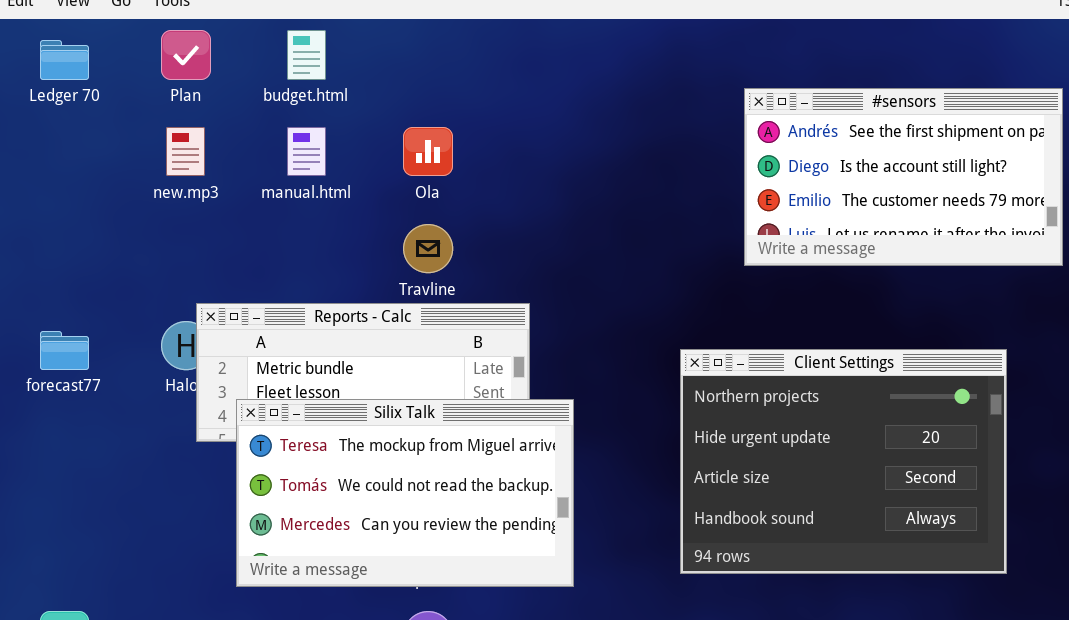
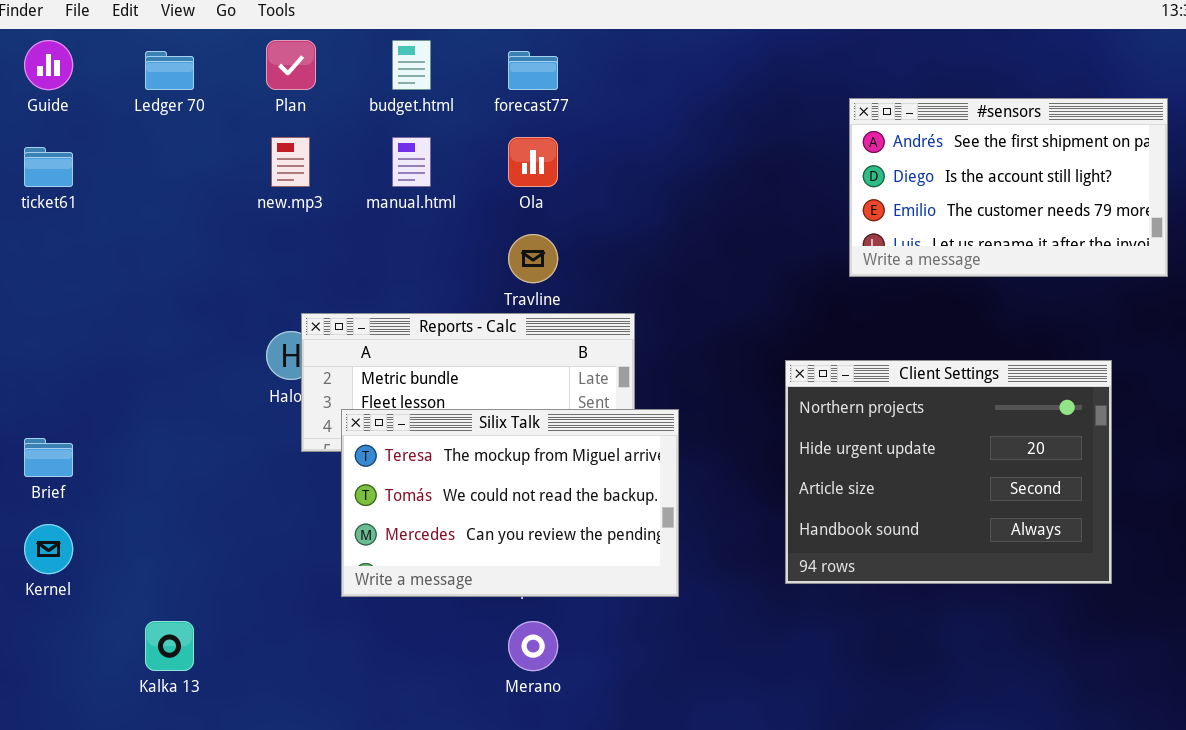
forecast77: [40,331,89,370] -> [508,51,558,90], moved

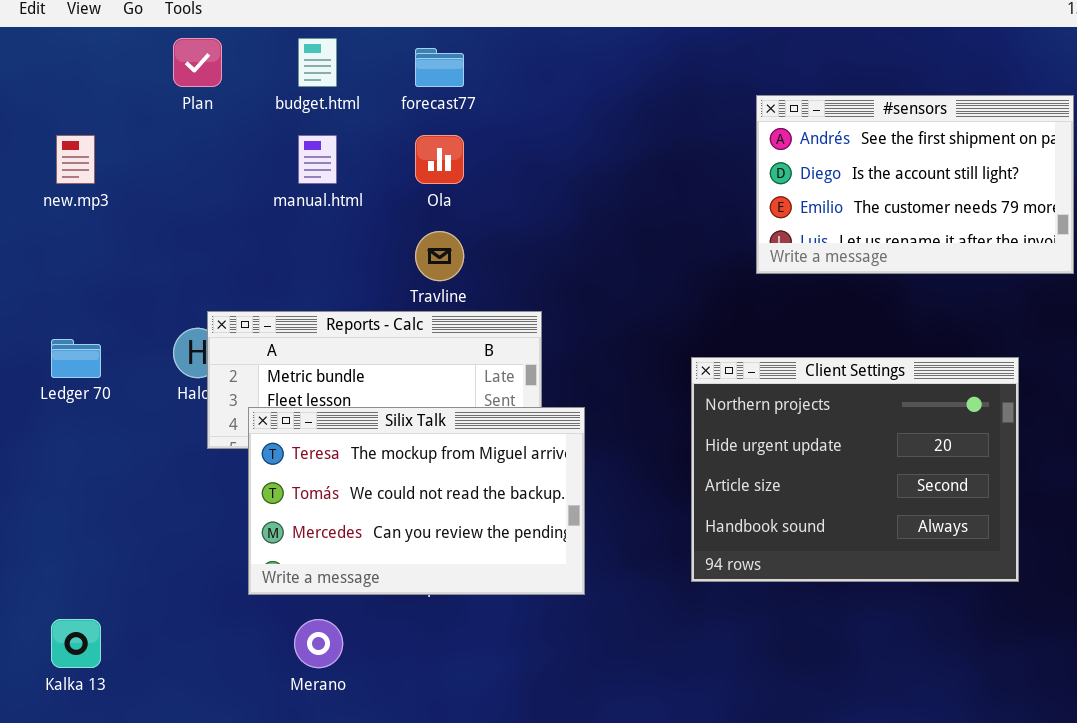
Ledger 70: [145,51,194,90] -> [51,339,101,378], moved
new.mp3: [271,137,310,187] -> [56,135,95,184], moved
Merano: [508,621,558,671] -> [294,619,343,668], moved

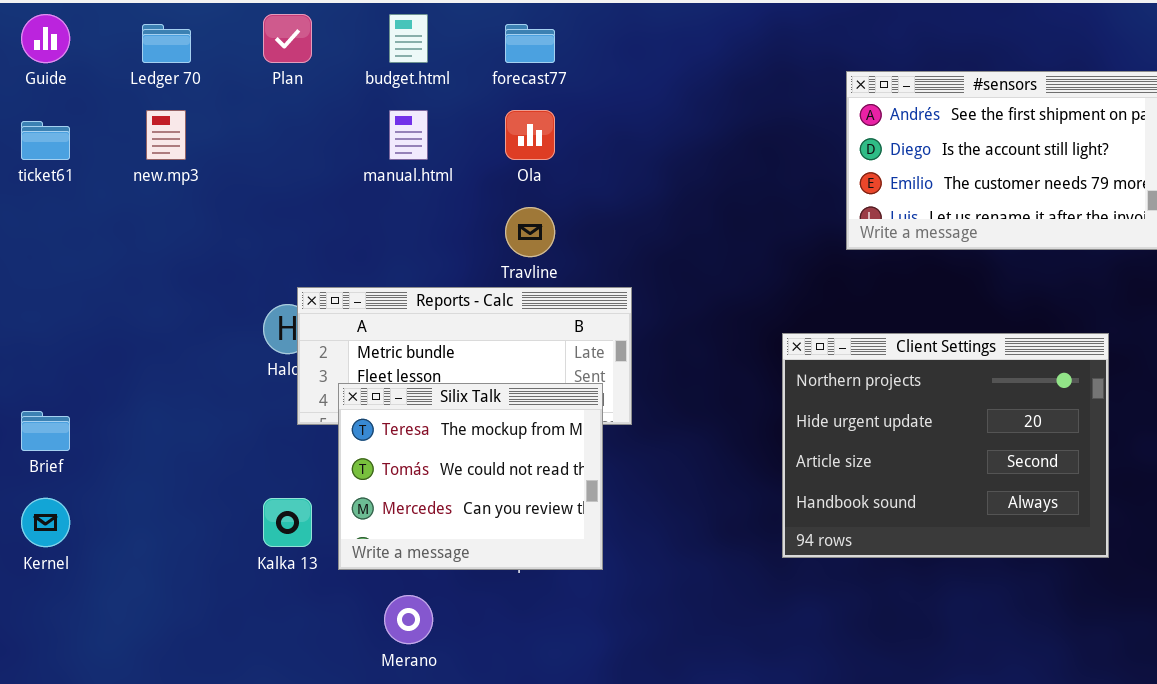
Ledger 70: [51,339,101,378] -> [142,24,191,63], moved
Silix Talk: [248,407,585,595] -> [338,383,603,570], resized
Kalka 13: [51,619,101,668] -> [263,498,312,547], moved

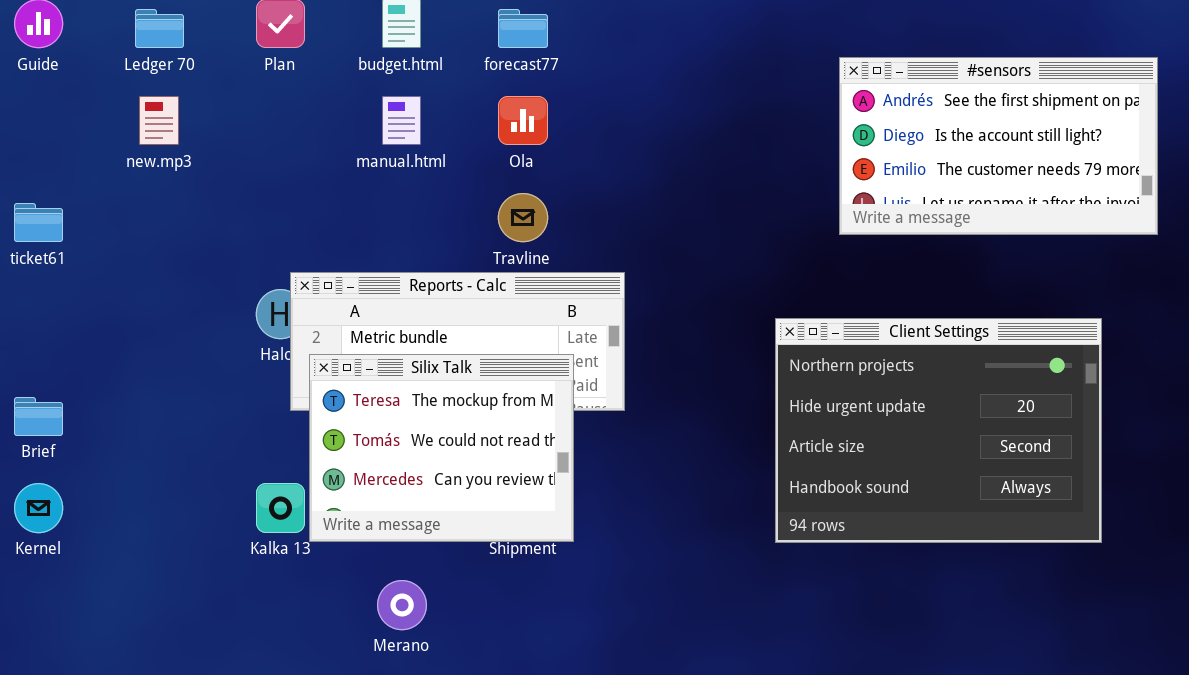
ticket61: [21,121,70,160] -> [14,203,63,242], moved
Silix Talk: [338,383,603,570] -> [309,354,574,542], moved

